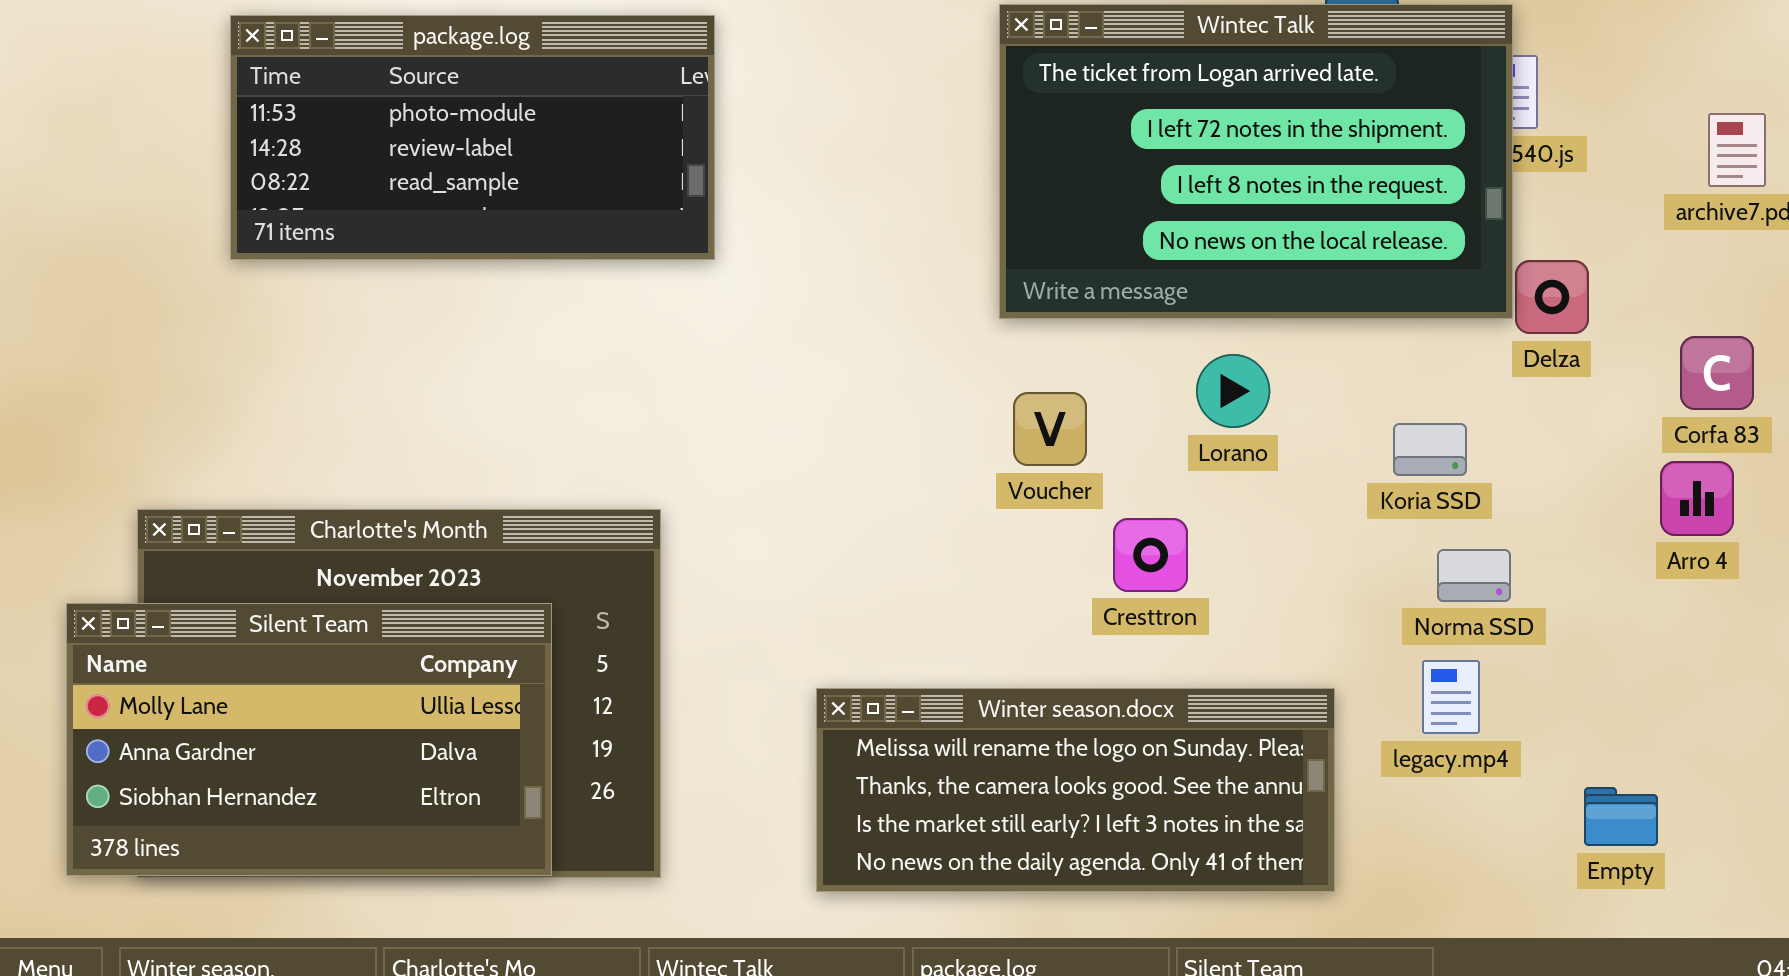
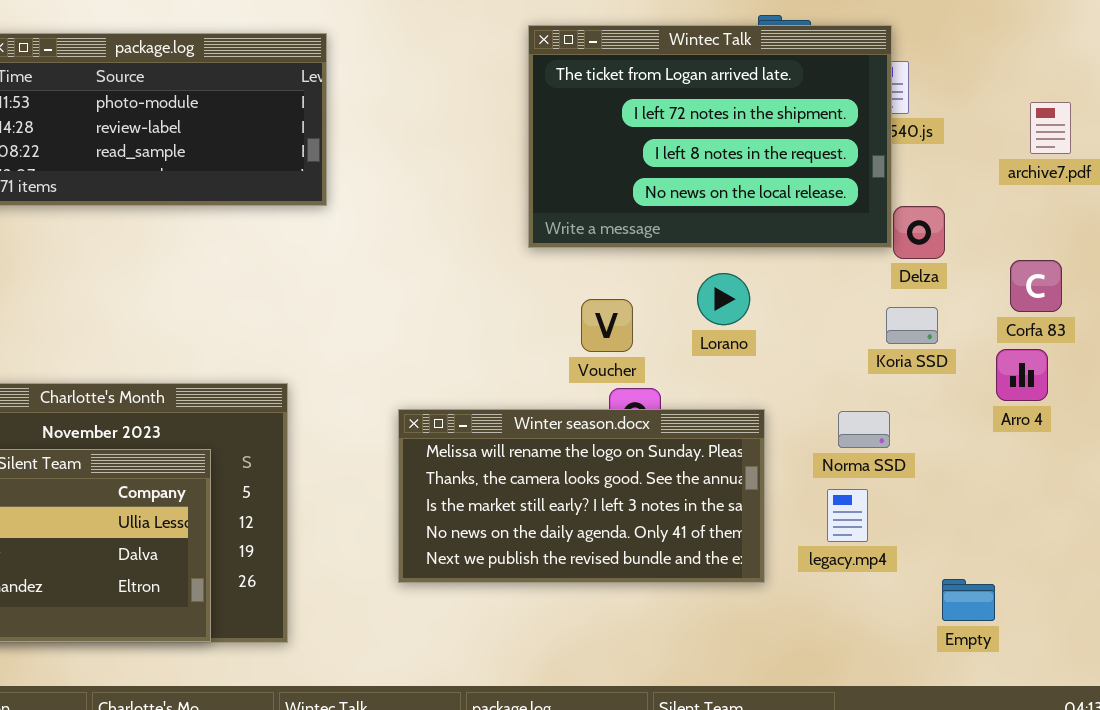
Lorano: [1196,354,1270,428] -> [697,273,750,325], moved
Voucher: [1013,392,1087,466] -> [581,299,633,352], moved
Koria SSD: [1393,423,1467,476] -> [886,307,938,344], moved
Winter season.docx: [816,688,1335,892] -> [398,409,765,583], moved, resized

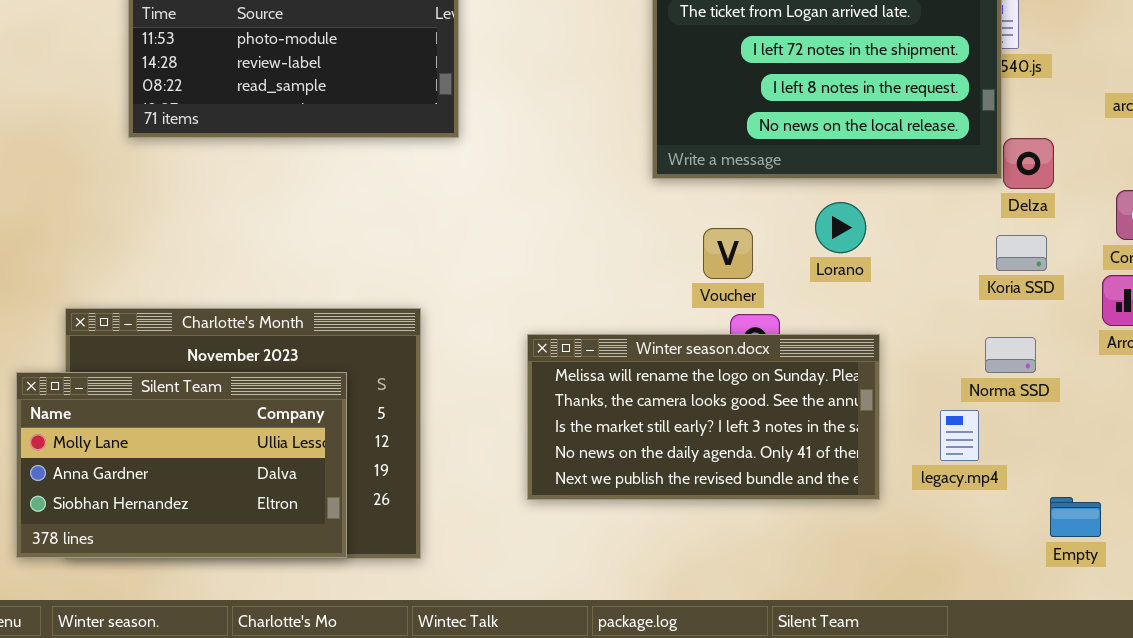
Norma SSD: [838,411,890,448] -> [985,337,1036,373], moved

